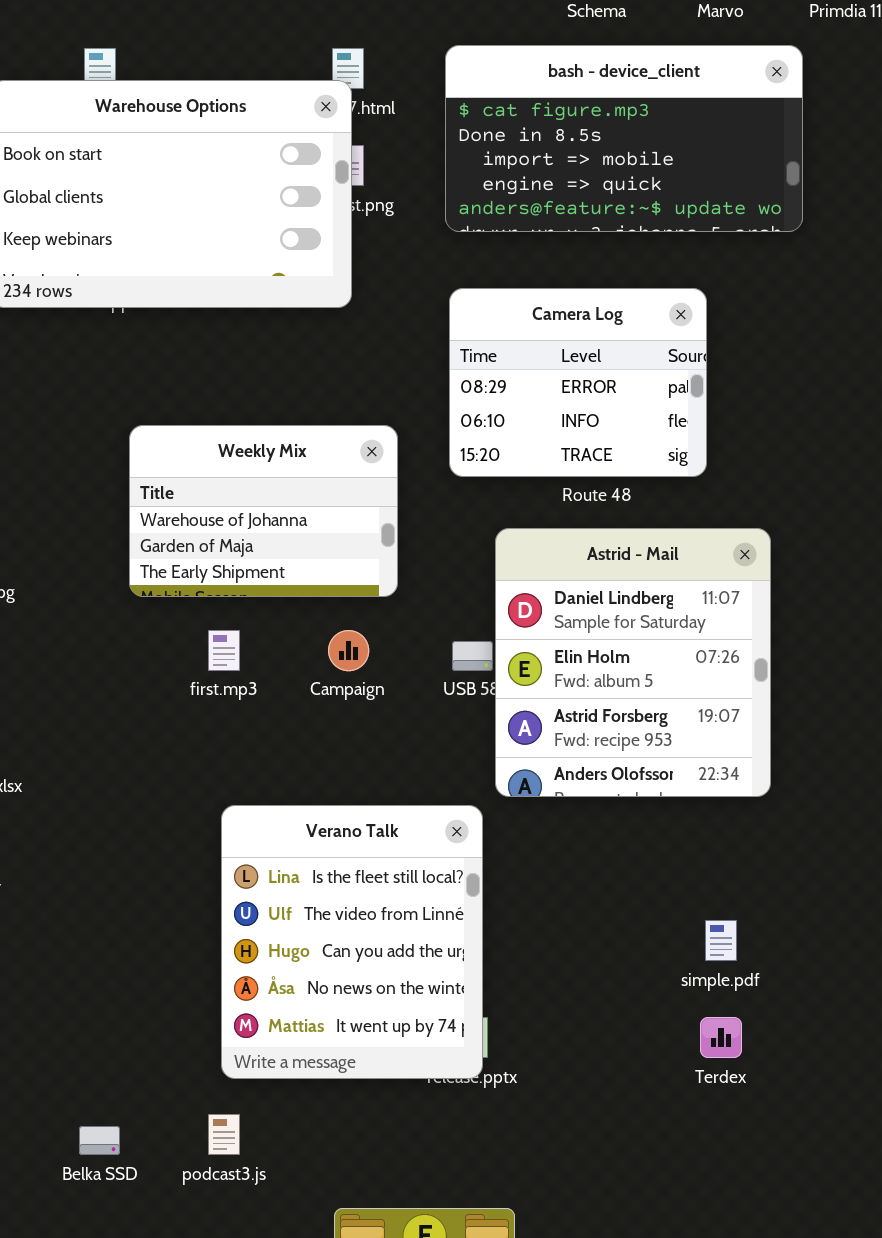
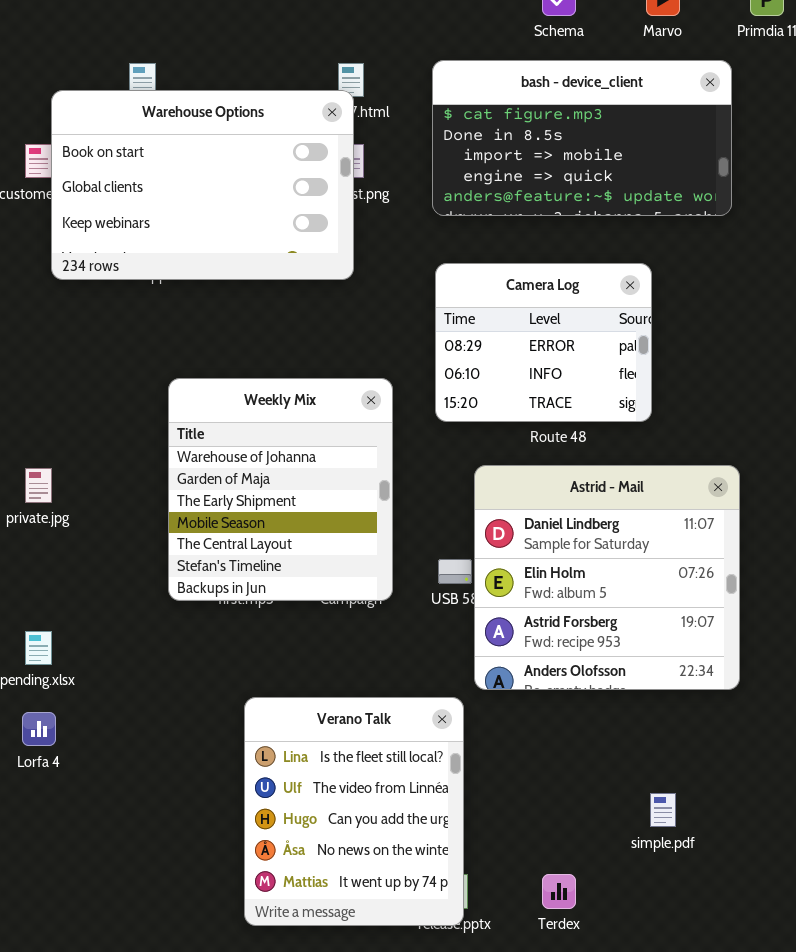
Weekly Mix: [129,425,398,597] -> [168,378,393,601], resized
Astrid - Mail: [495,528,771,797] -> [474,465,740,690], resized
Terdex: [700,1017,742,1058] -> [542,874,576,909], moved

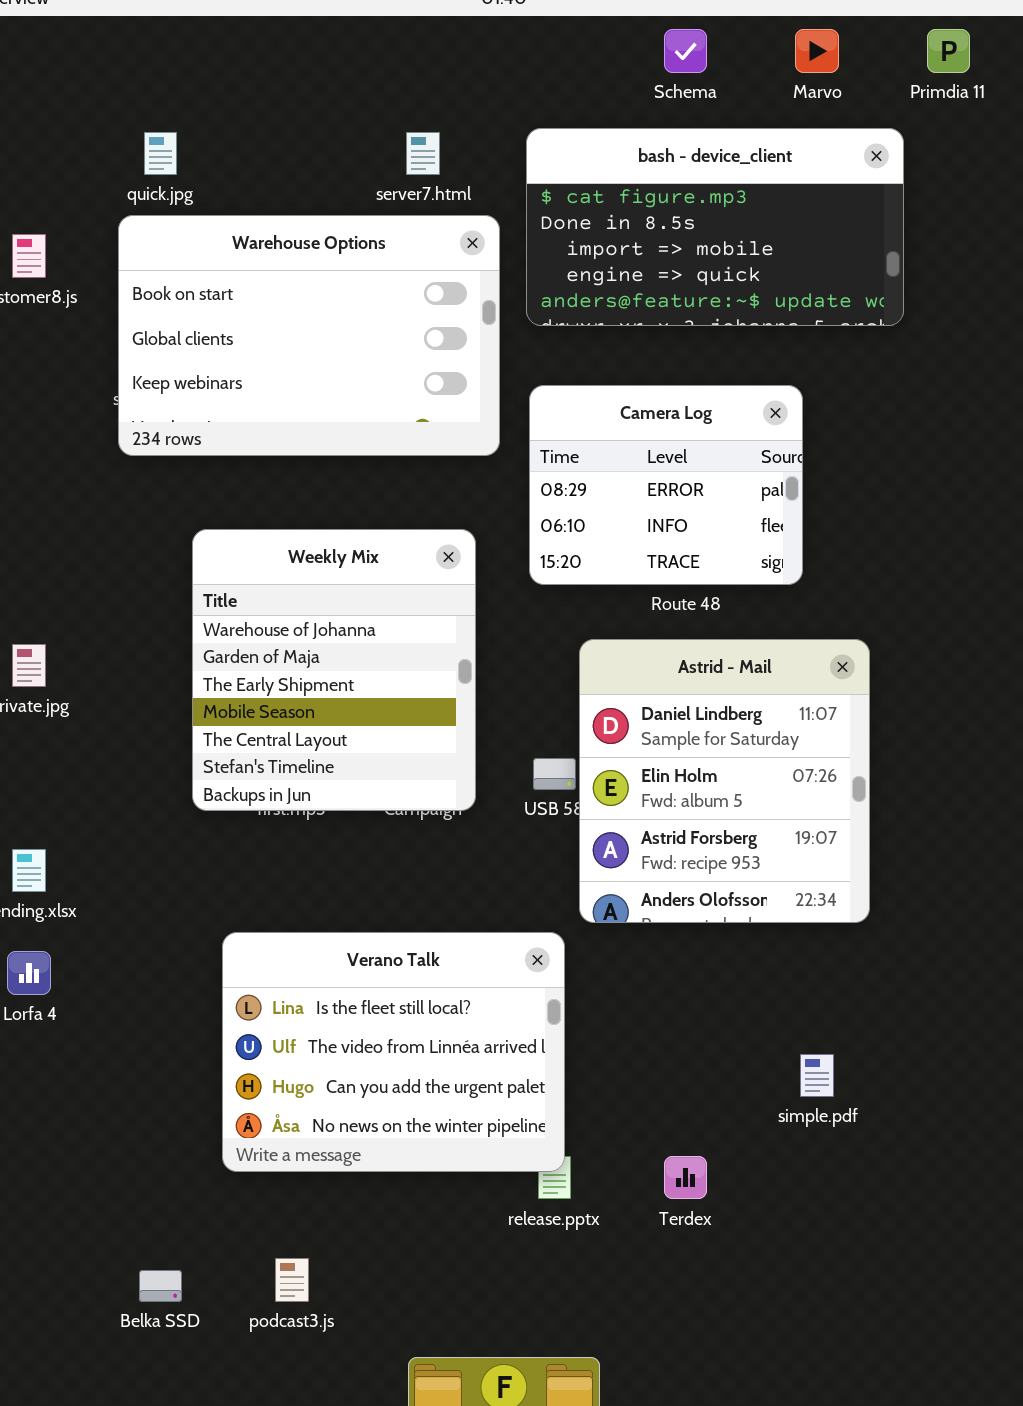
Warehouse Options: [51,90,354,280] -> [118,215,500,456], moved
Astrid - Mail: [474,465,740,690] -> [579,639,870,923], resized
Verano Talk: [244,697,464,926] -> [222,932,565,1172], resized

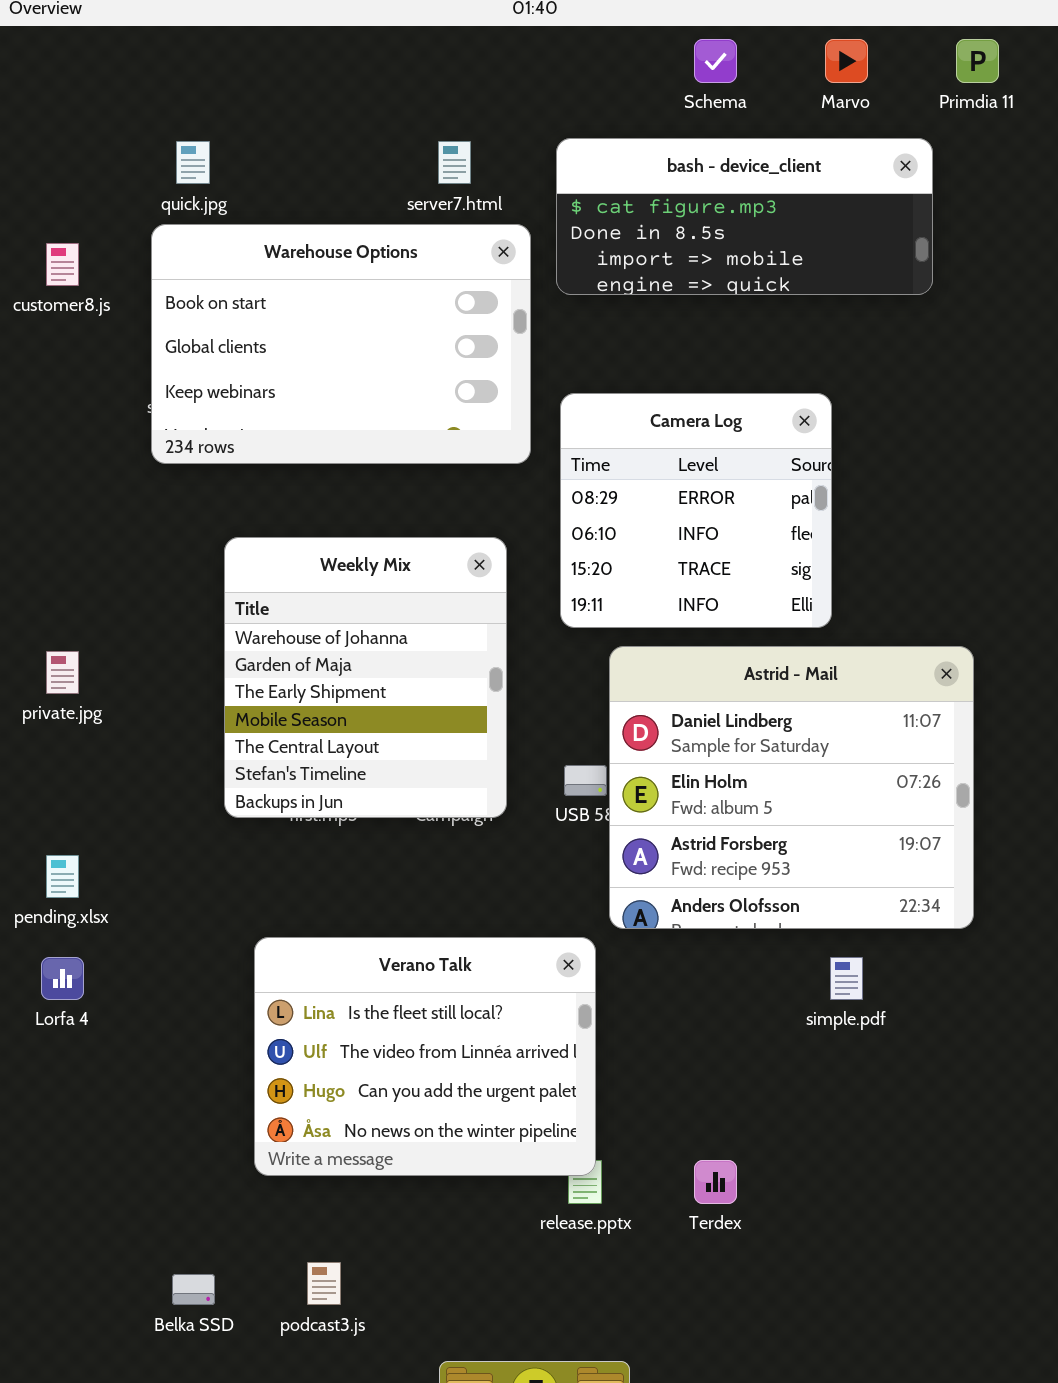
bash - device_client: [526,128,904,326] -> [556,138,933,295], resized
Camera Log: [529,385,803,585] -> [560,393,832,628], resized
Astrid - Mail: [579,639,870,923] -> [609,646,974,929], resized
simple.pdf: [800,1054,834,1097] -> [830,957,863,1000], moved

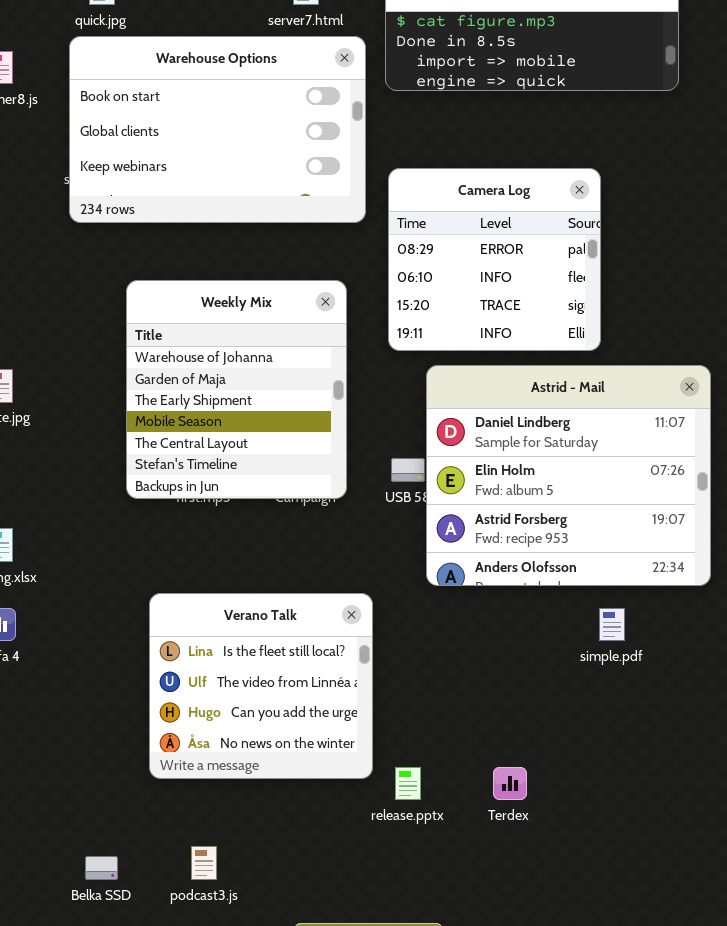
Verano Talk: [254,937,596,1176] -> [149,593,373,779], resized

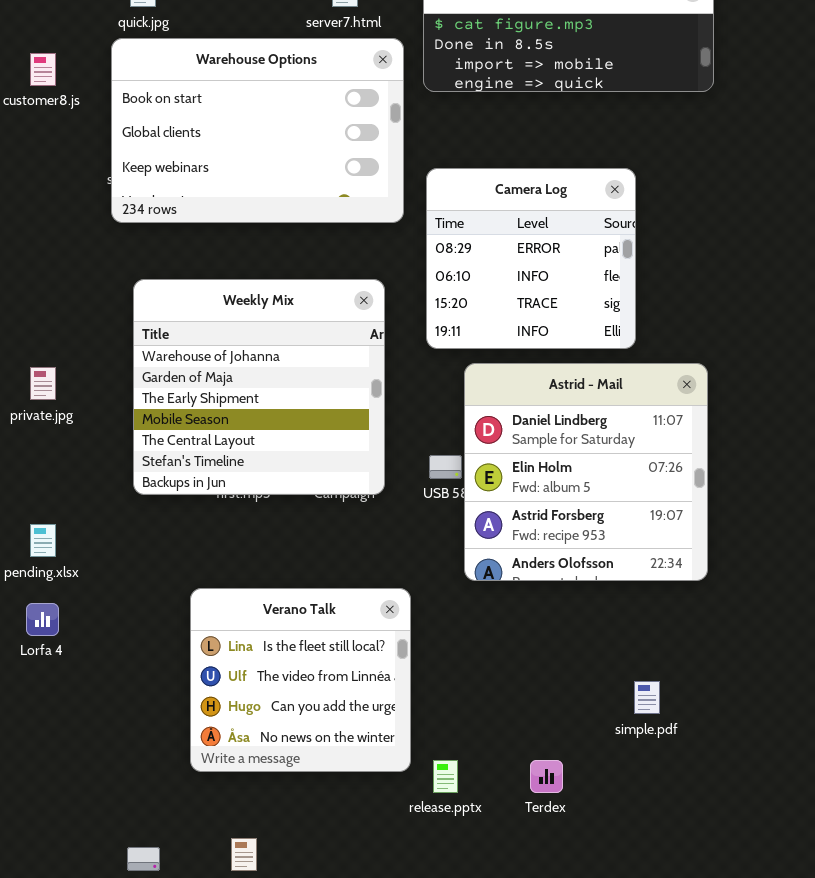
Weekly Mix: [126,280,347,499] -> [133,279,385,495], resized
Astrid - Mail: [426,365,711,586] -> [464,363,708,581], resized
simple.pdf: [599,608,625,641] -> [634,681,660,714], moved

